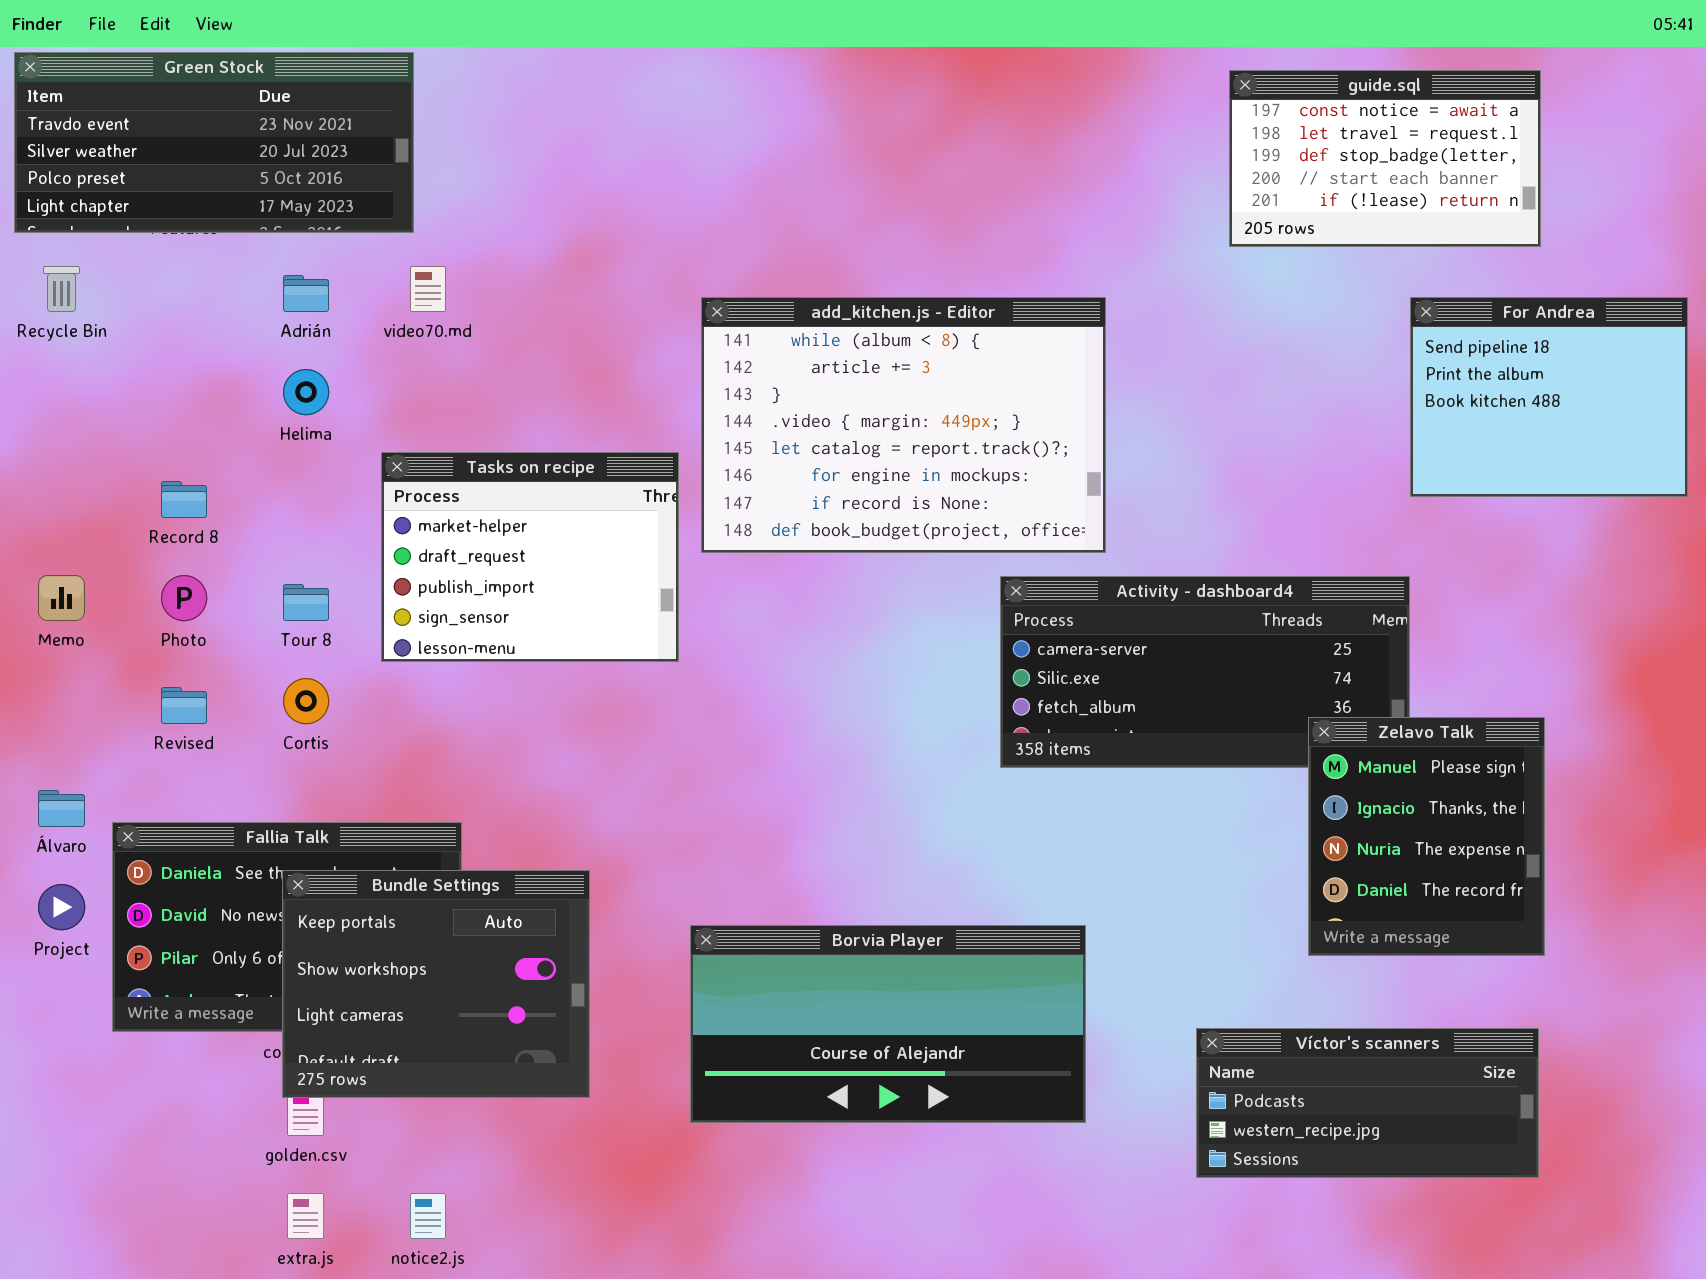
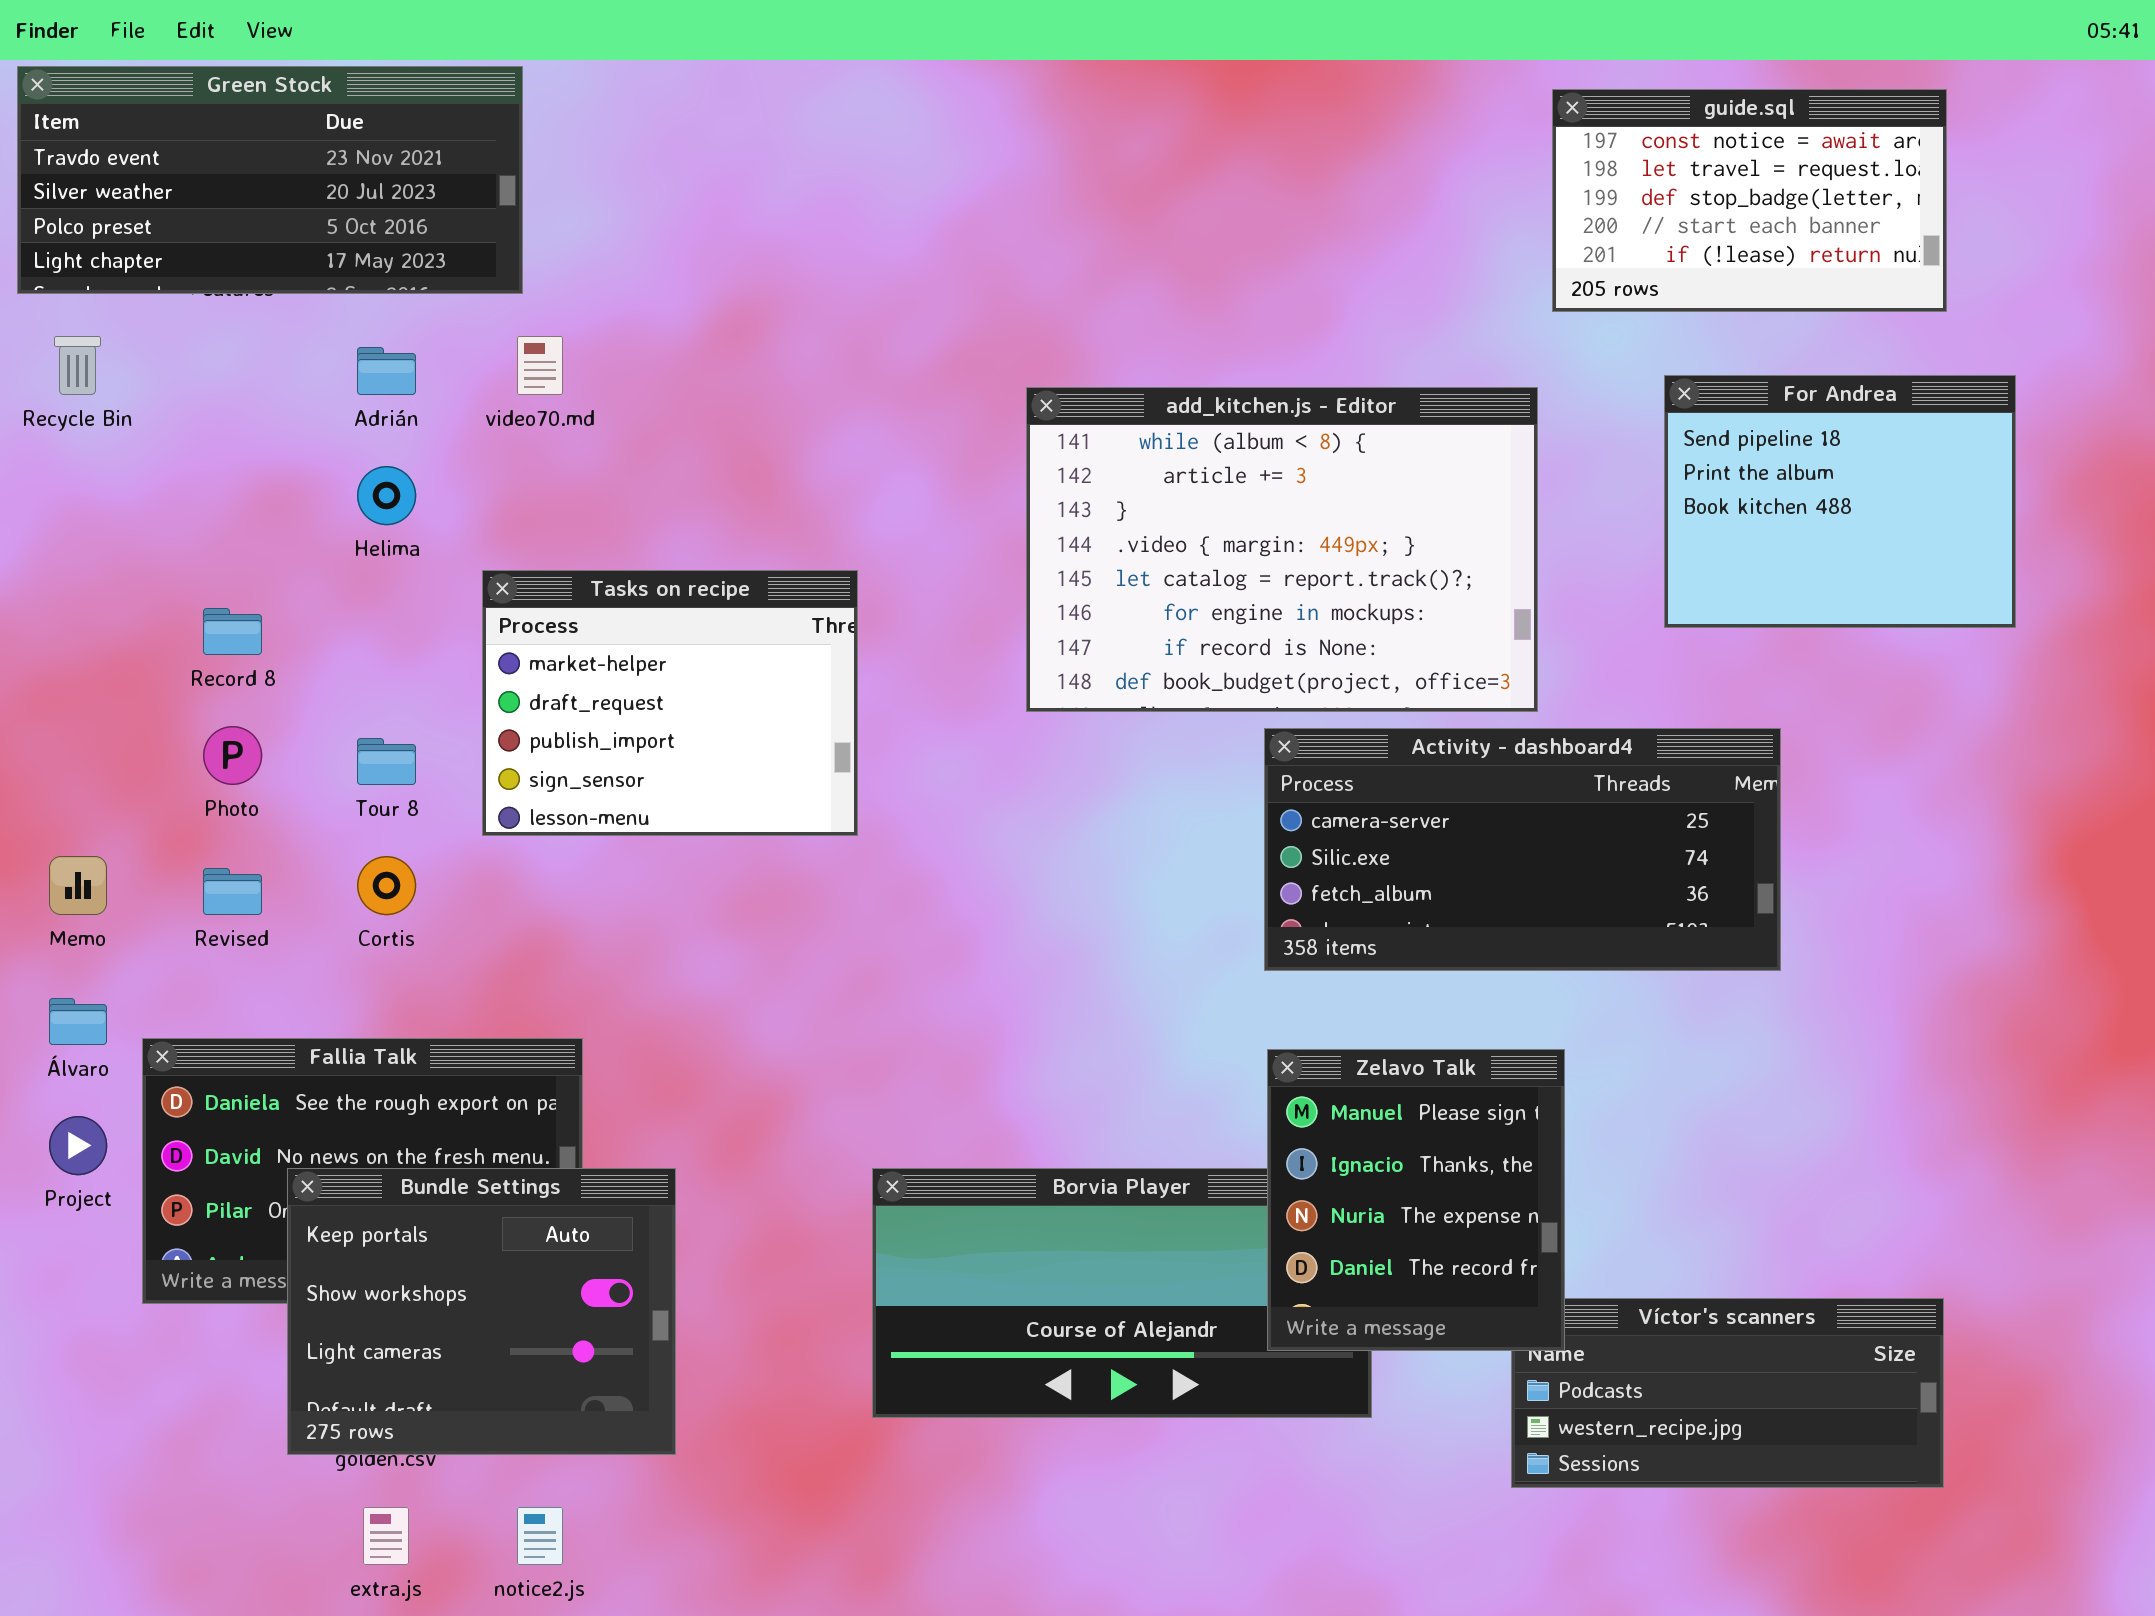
add_kitchen.js - Editor: [701,297,1106,553] -> [1026,387,1538,712], moved
For Andrea: [1410,297,1688,497] -> [1664,375,2016,628], moved
Memo: [38,575,85,621] -> [49,856,107,915], moved
Zelavo Talk: [1308,717,1545,956] -> [1267,1049,1565,1351], moved
Bundle Settings: [282,870,590,1098] -> [287,1168,676,1455], moved

